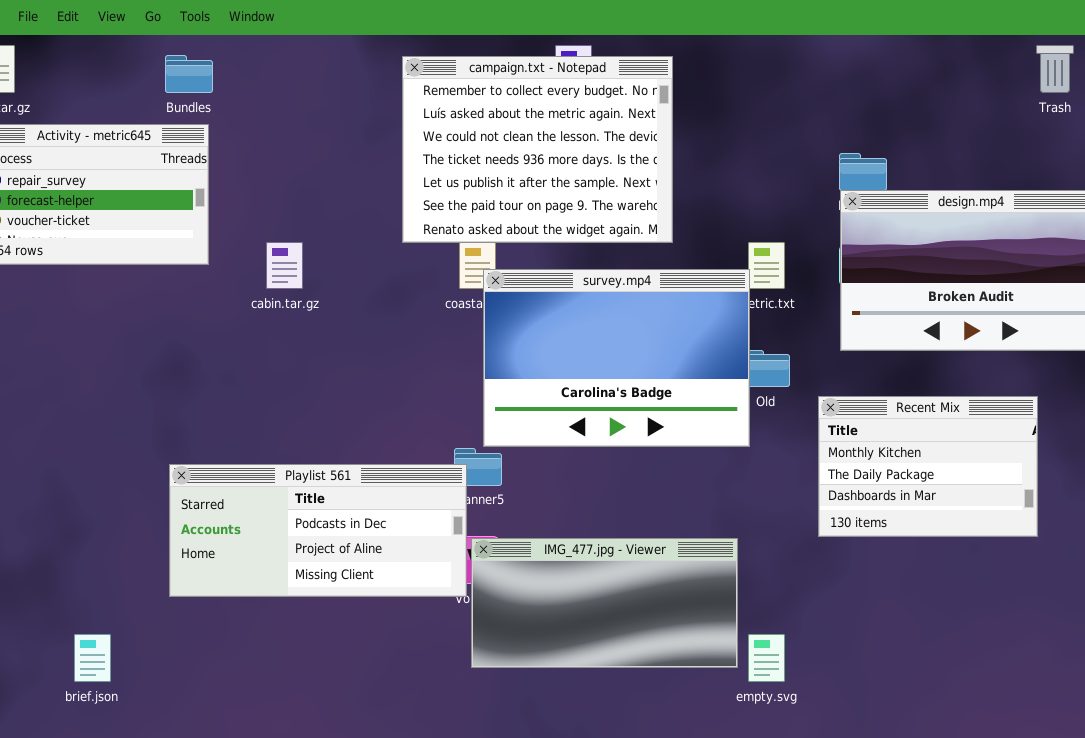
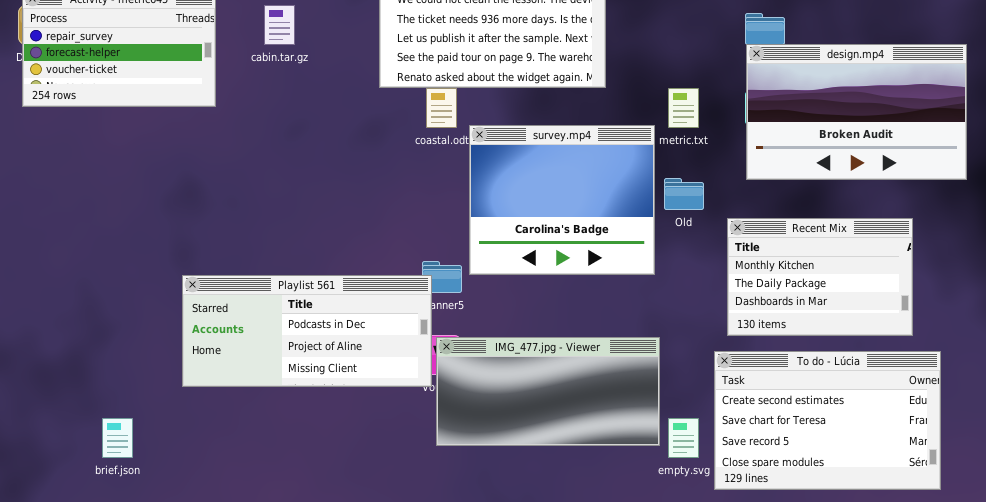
cabin.tar.gz: [266,242,303,289] -> [264,5,295,45], moved
survey.mp4: [483,269,750,447] -> [469,125,655,275], moved, resized
To do - Lúcia: none -> [714,351,941,490], opened

